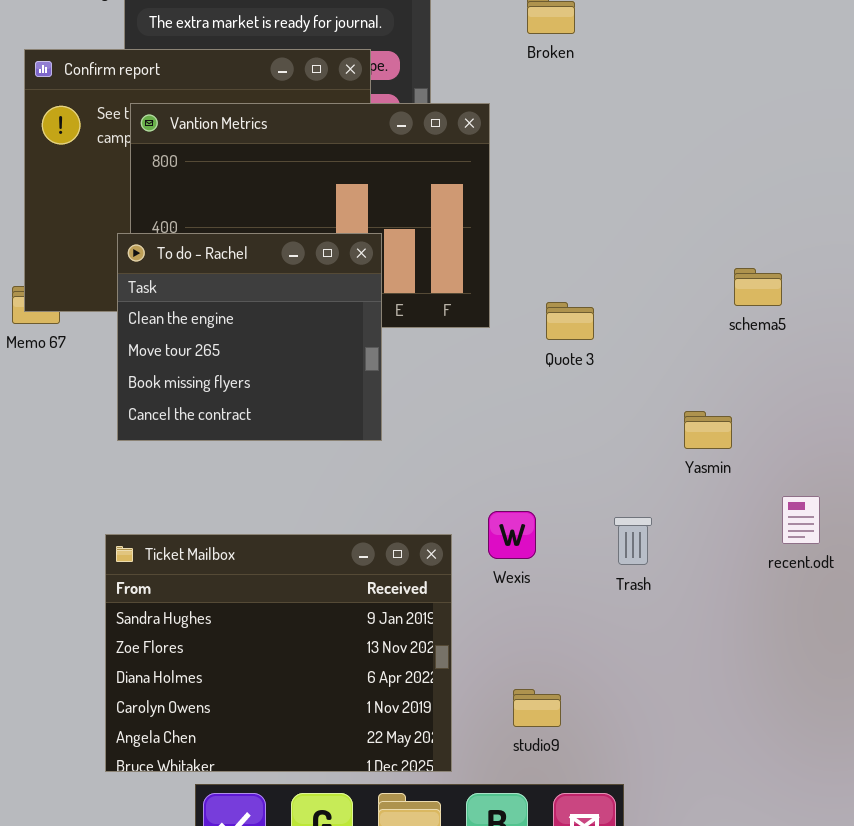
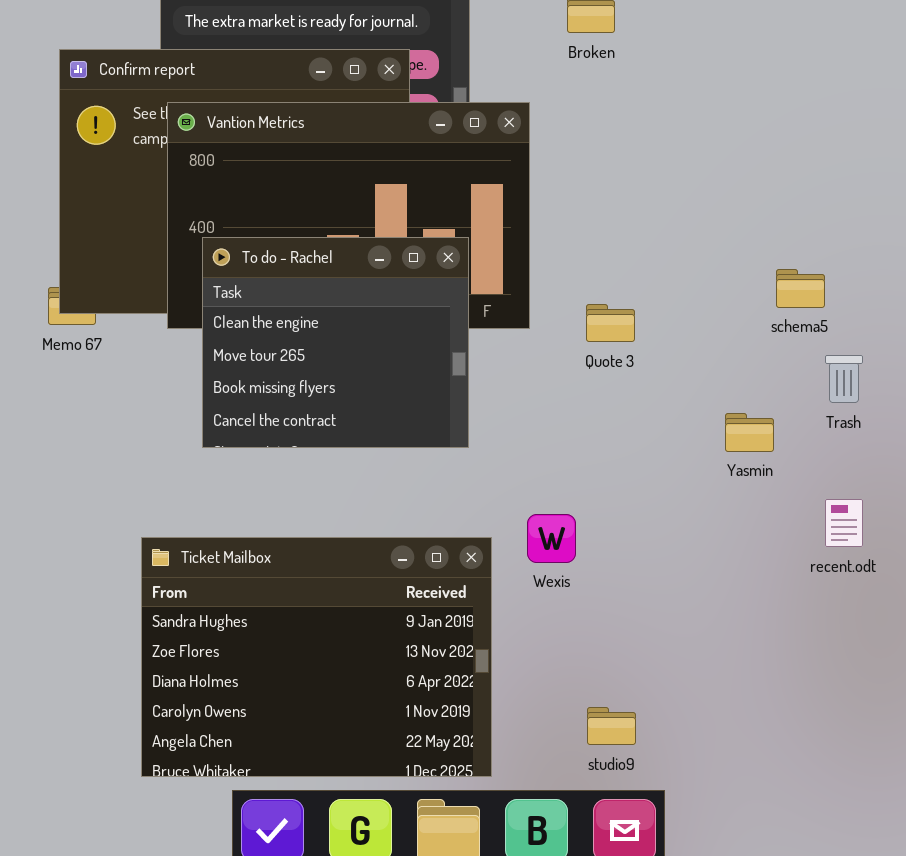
To do - Rachel: [117,233,382,441] -> [202,237,469,448], moved
Trash: [614,517,652,565] -> [825,355,863,403], moved
studio9: [513,689,561,727] -> [587,707,636,745], moved

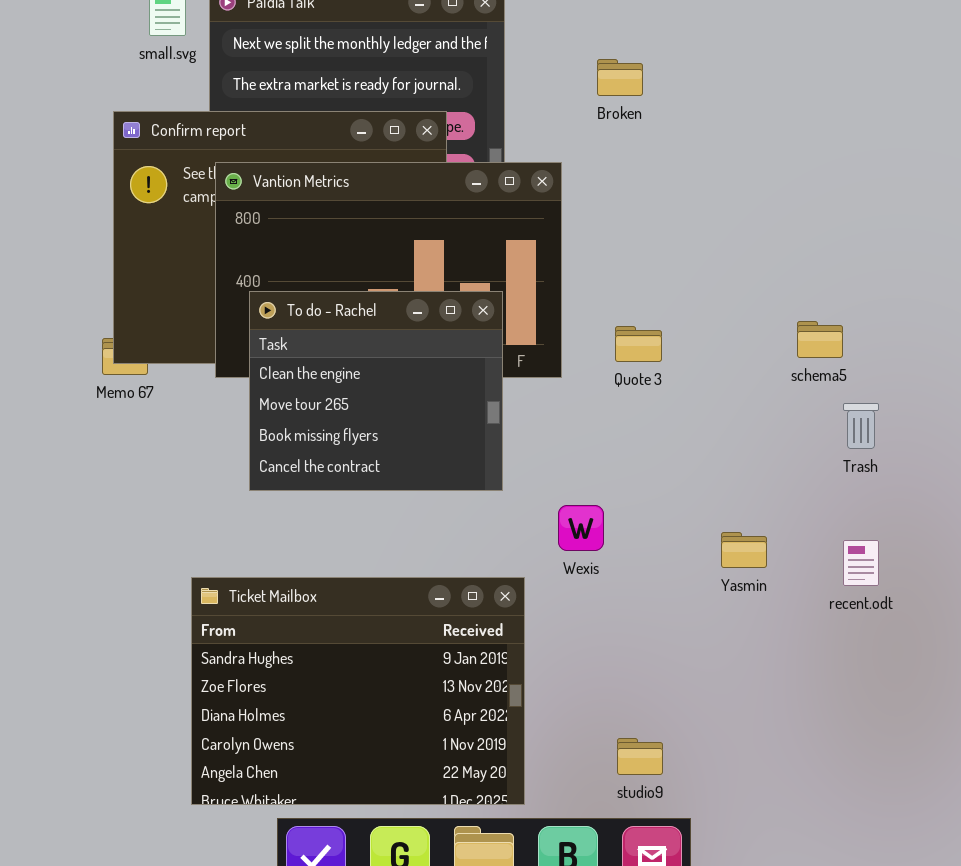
Quote 3: [586,304,635,342] -> [615,326,662,362], moved
Yasmin: [725,413,774,452] -> [721,532,767,568], moved
Wexis: [527,514,576,563] -> [558,505,604,551], moved

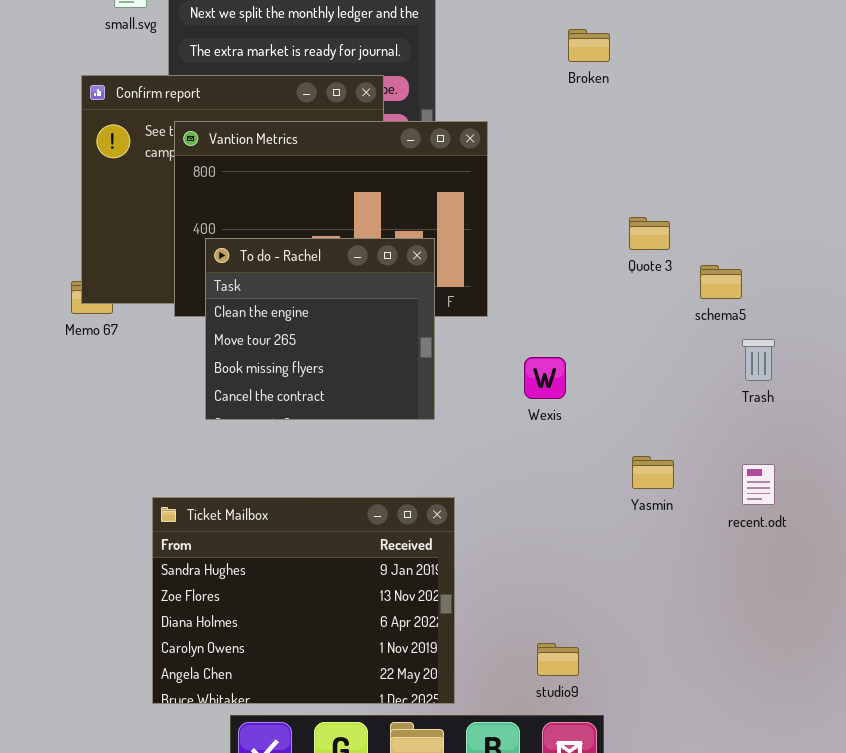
Broken: [597,59,643,96] -> [568,29,610,62], moved
Quote 3: [615,326,662,362] -> [629,217,670,250], moved
Wexis: [558,505,604,551] -> [524,357,566,399], moved

